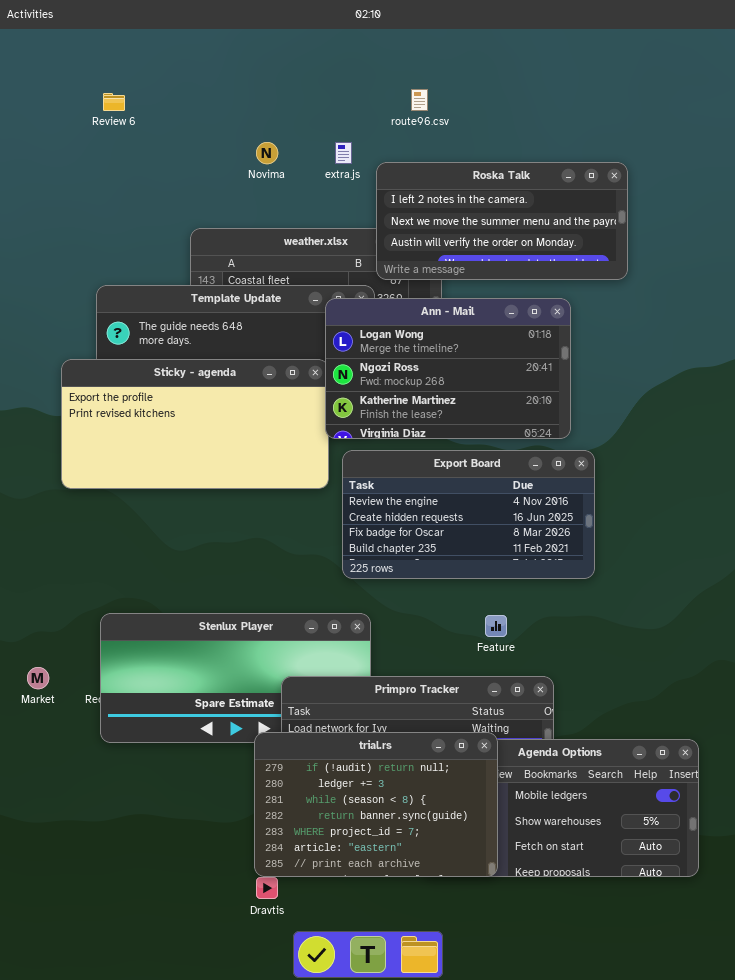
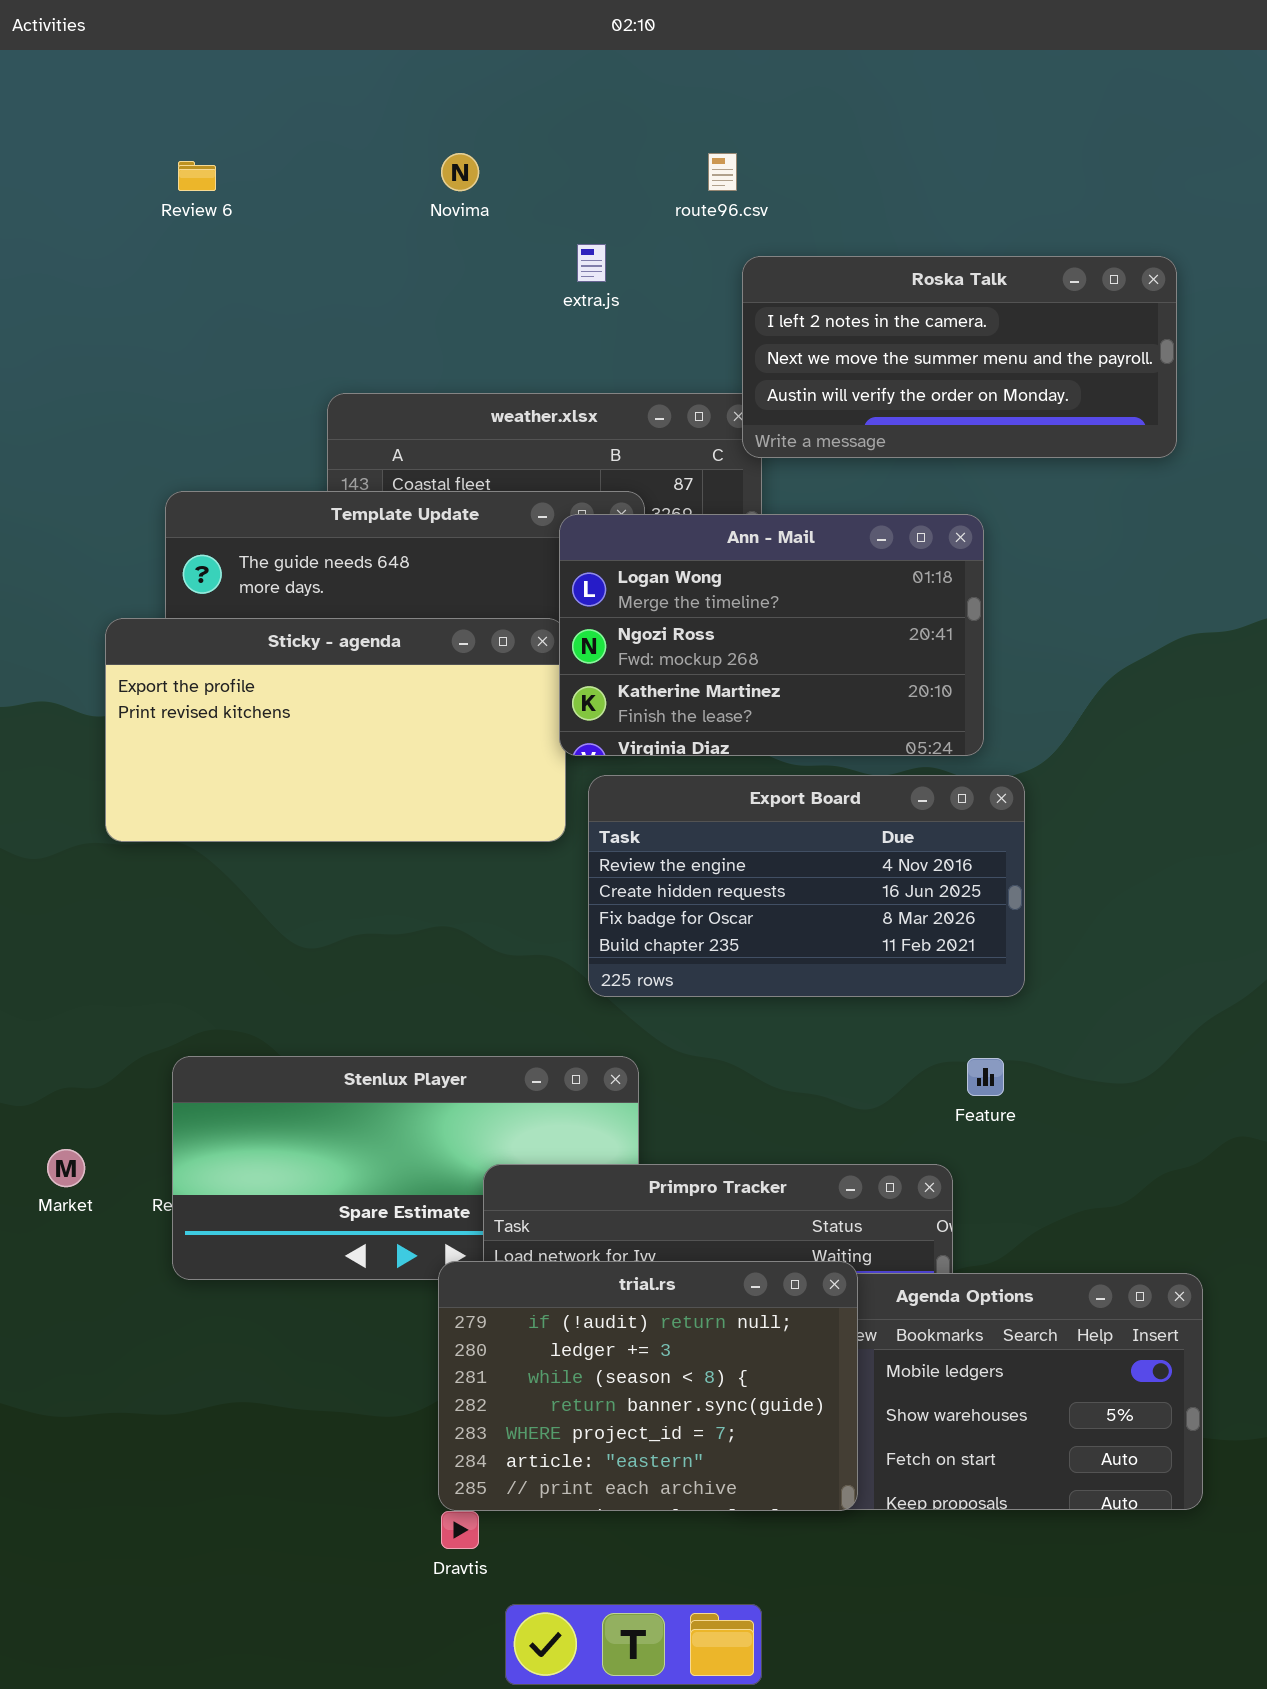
Novima: [256,142,278,164] -> [441,153,479,191], moved
Roska Talk: [376,162,628,280] -> [742,256,1177,458], moved
Feature: [485,615,507,637] -> [967,1058,1004,1096], moved

